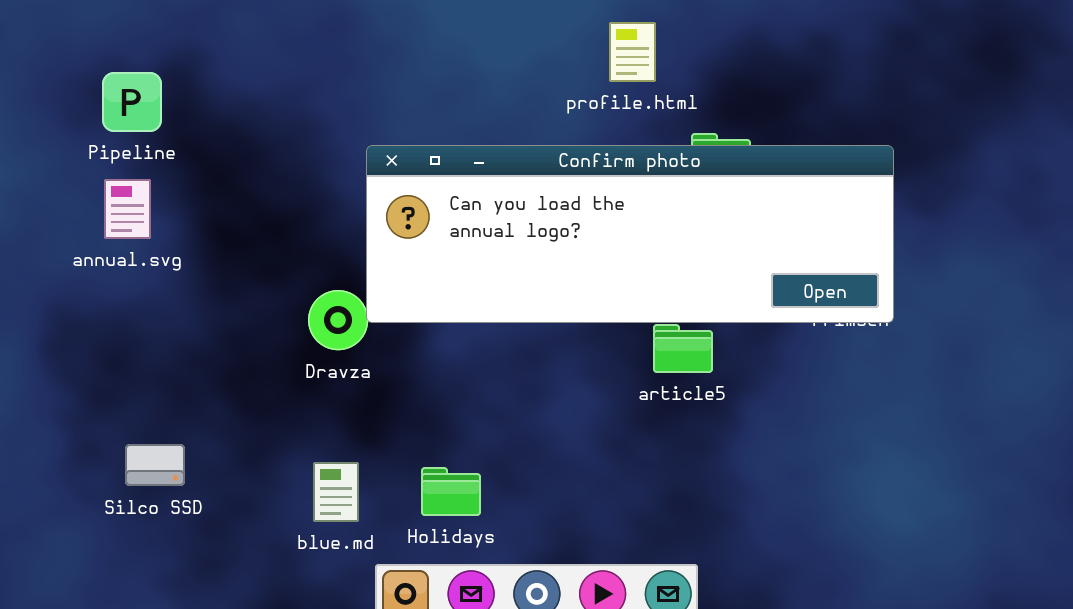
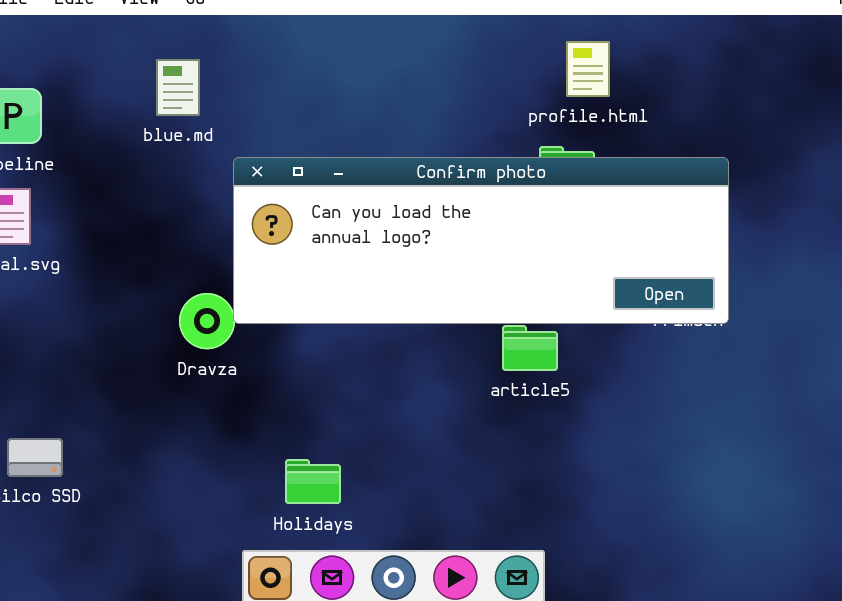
profile.html: [609,22,656,82] -> [566,41,610,97], moved
blue.md: [313,462,359,522] -> [156,59,200,116], moved

